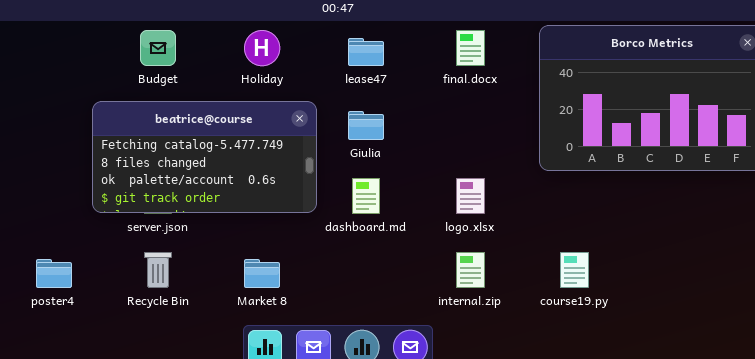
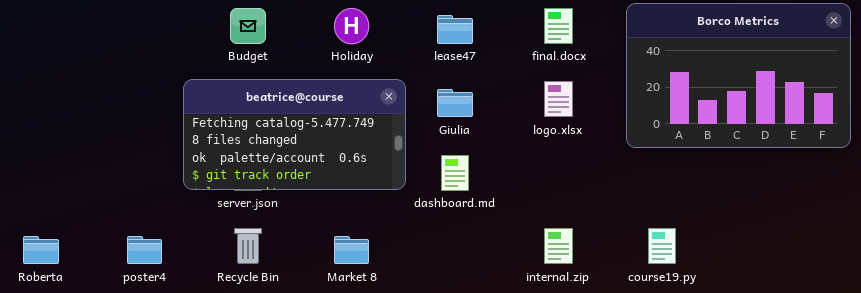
logo.xlsx: [456,178,485,214] -> [544,81,573,117], moved

